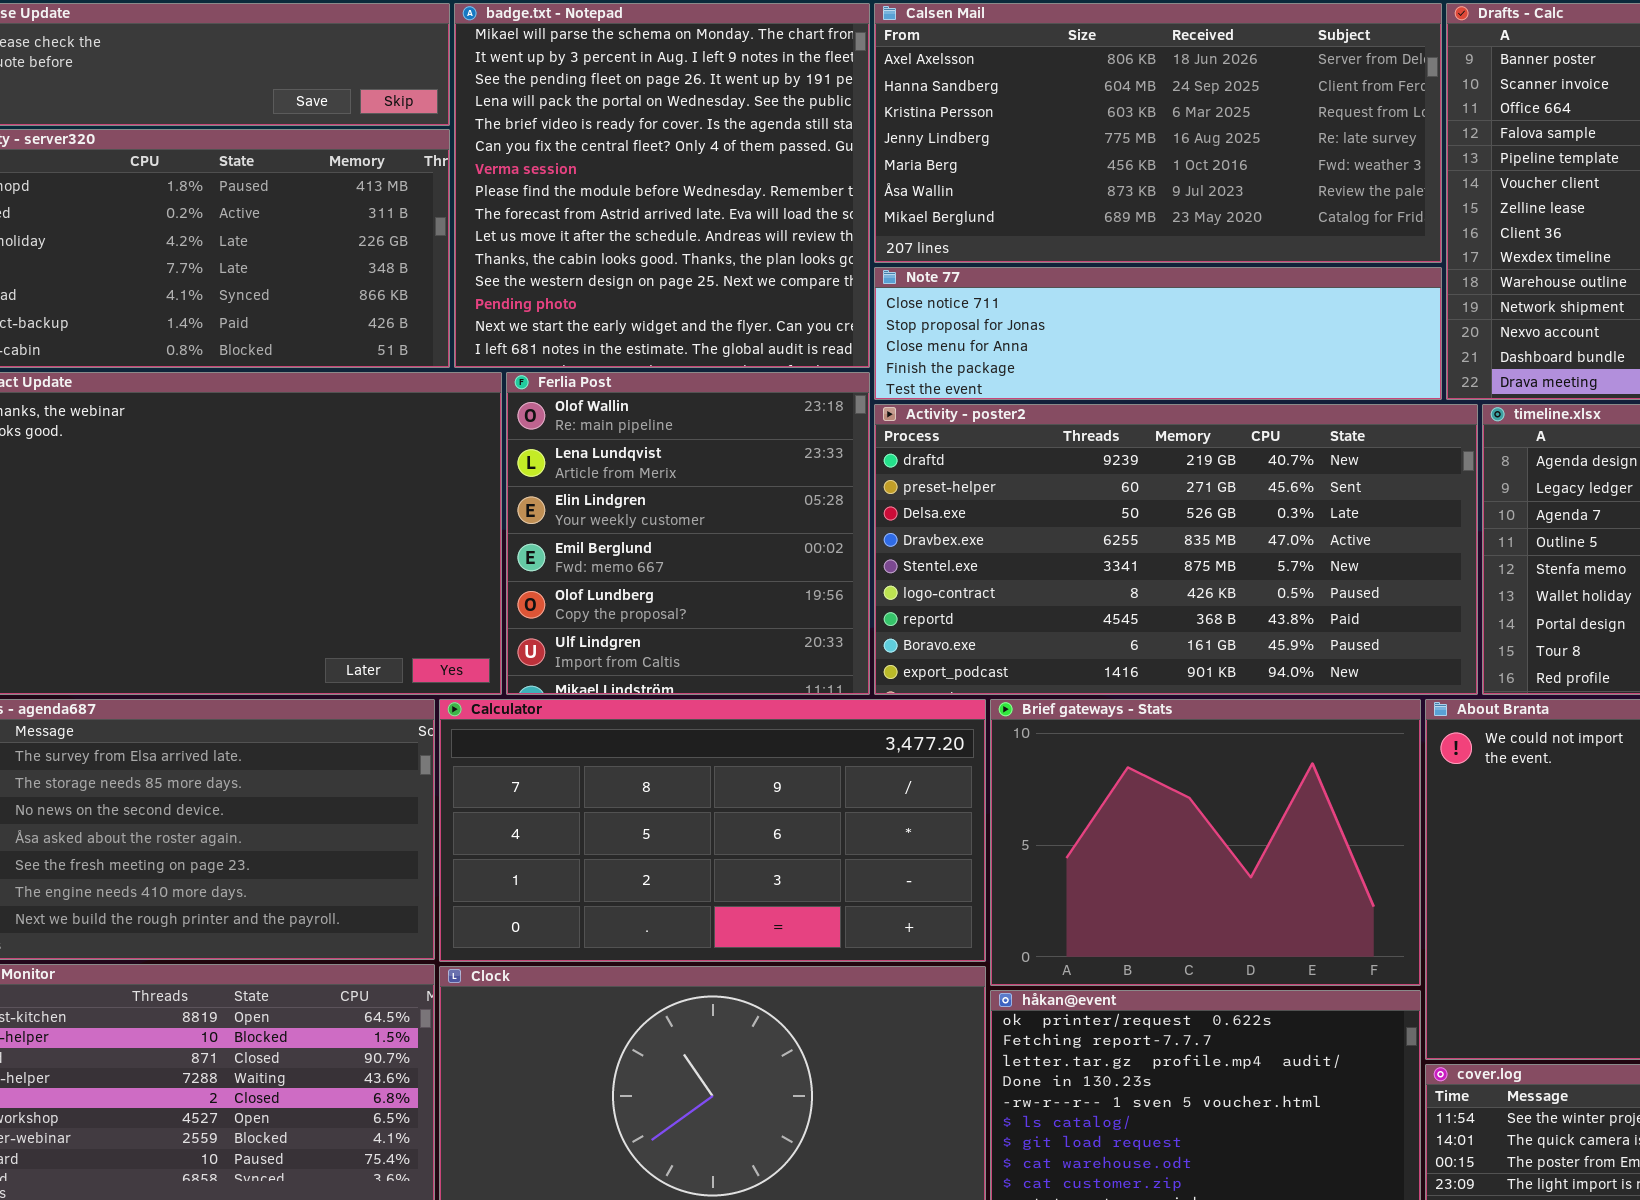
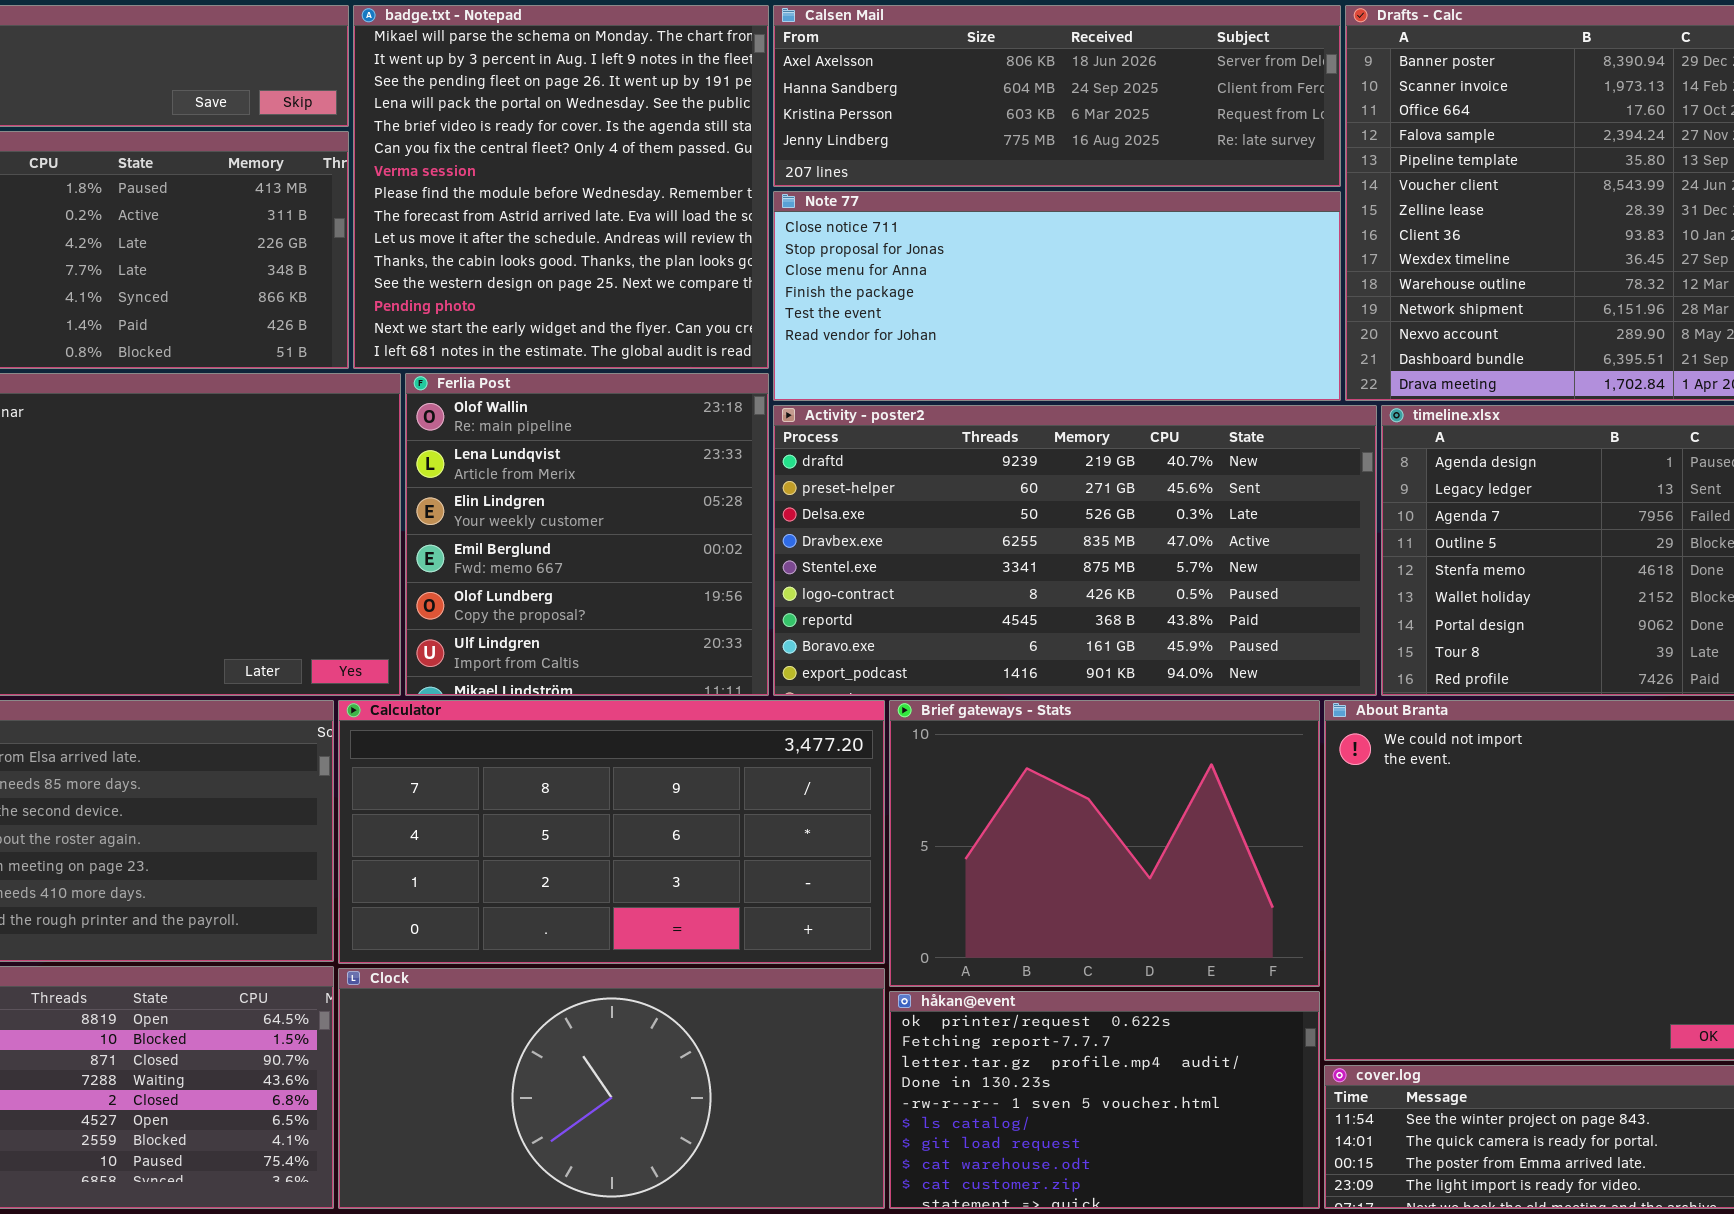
Calsen Mail: [874,3,1442,263] -> [773,5,1341,187], resized
Note 77: [874,267,1442,400] -> [773,191,1341,401], resized

